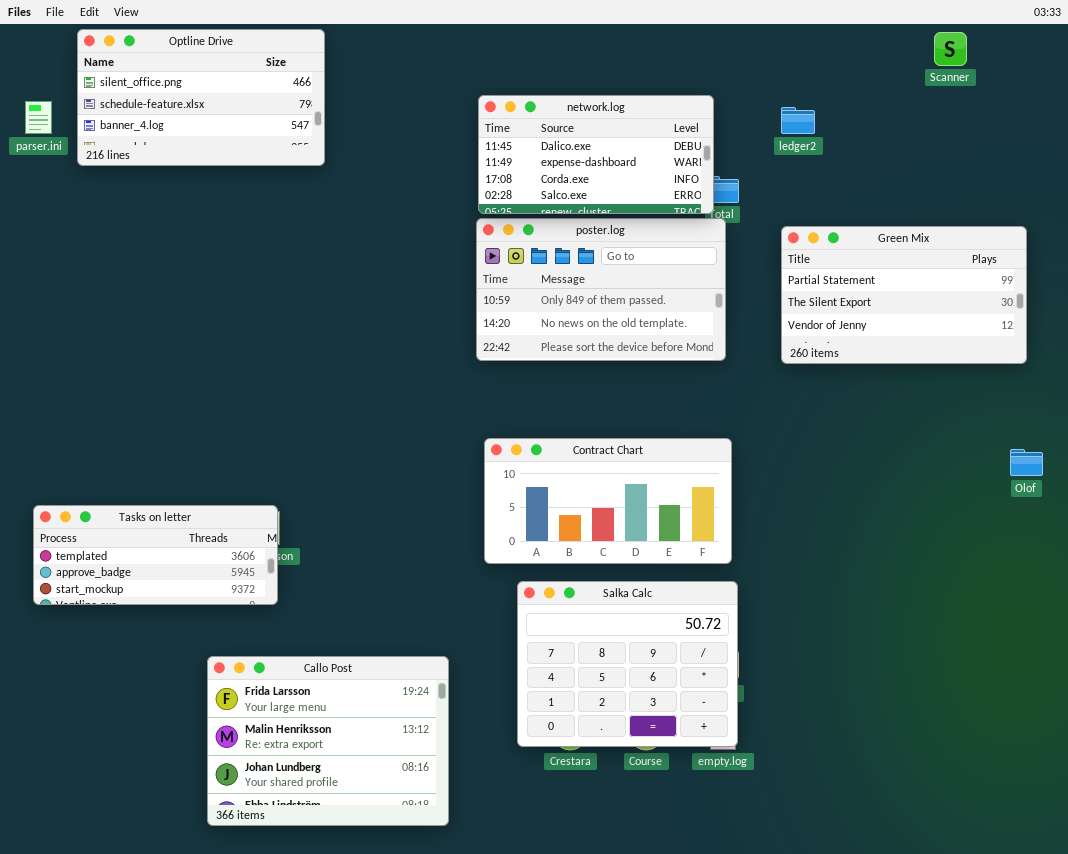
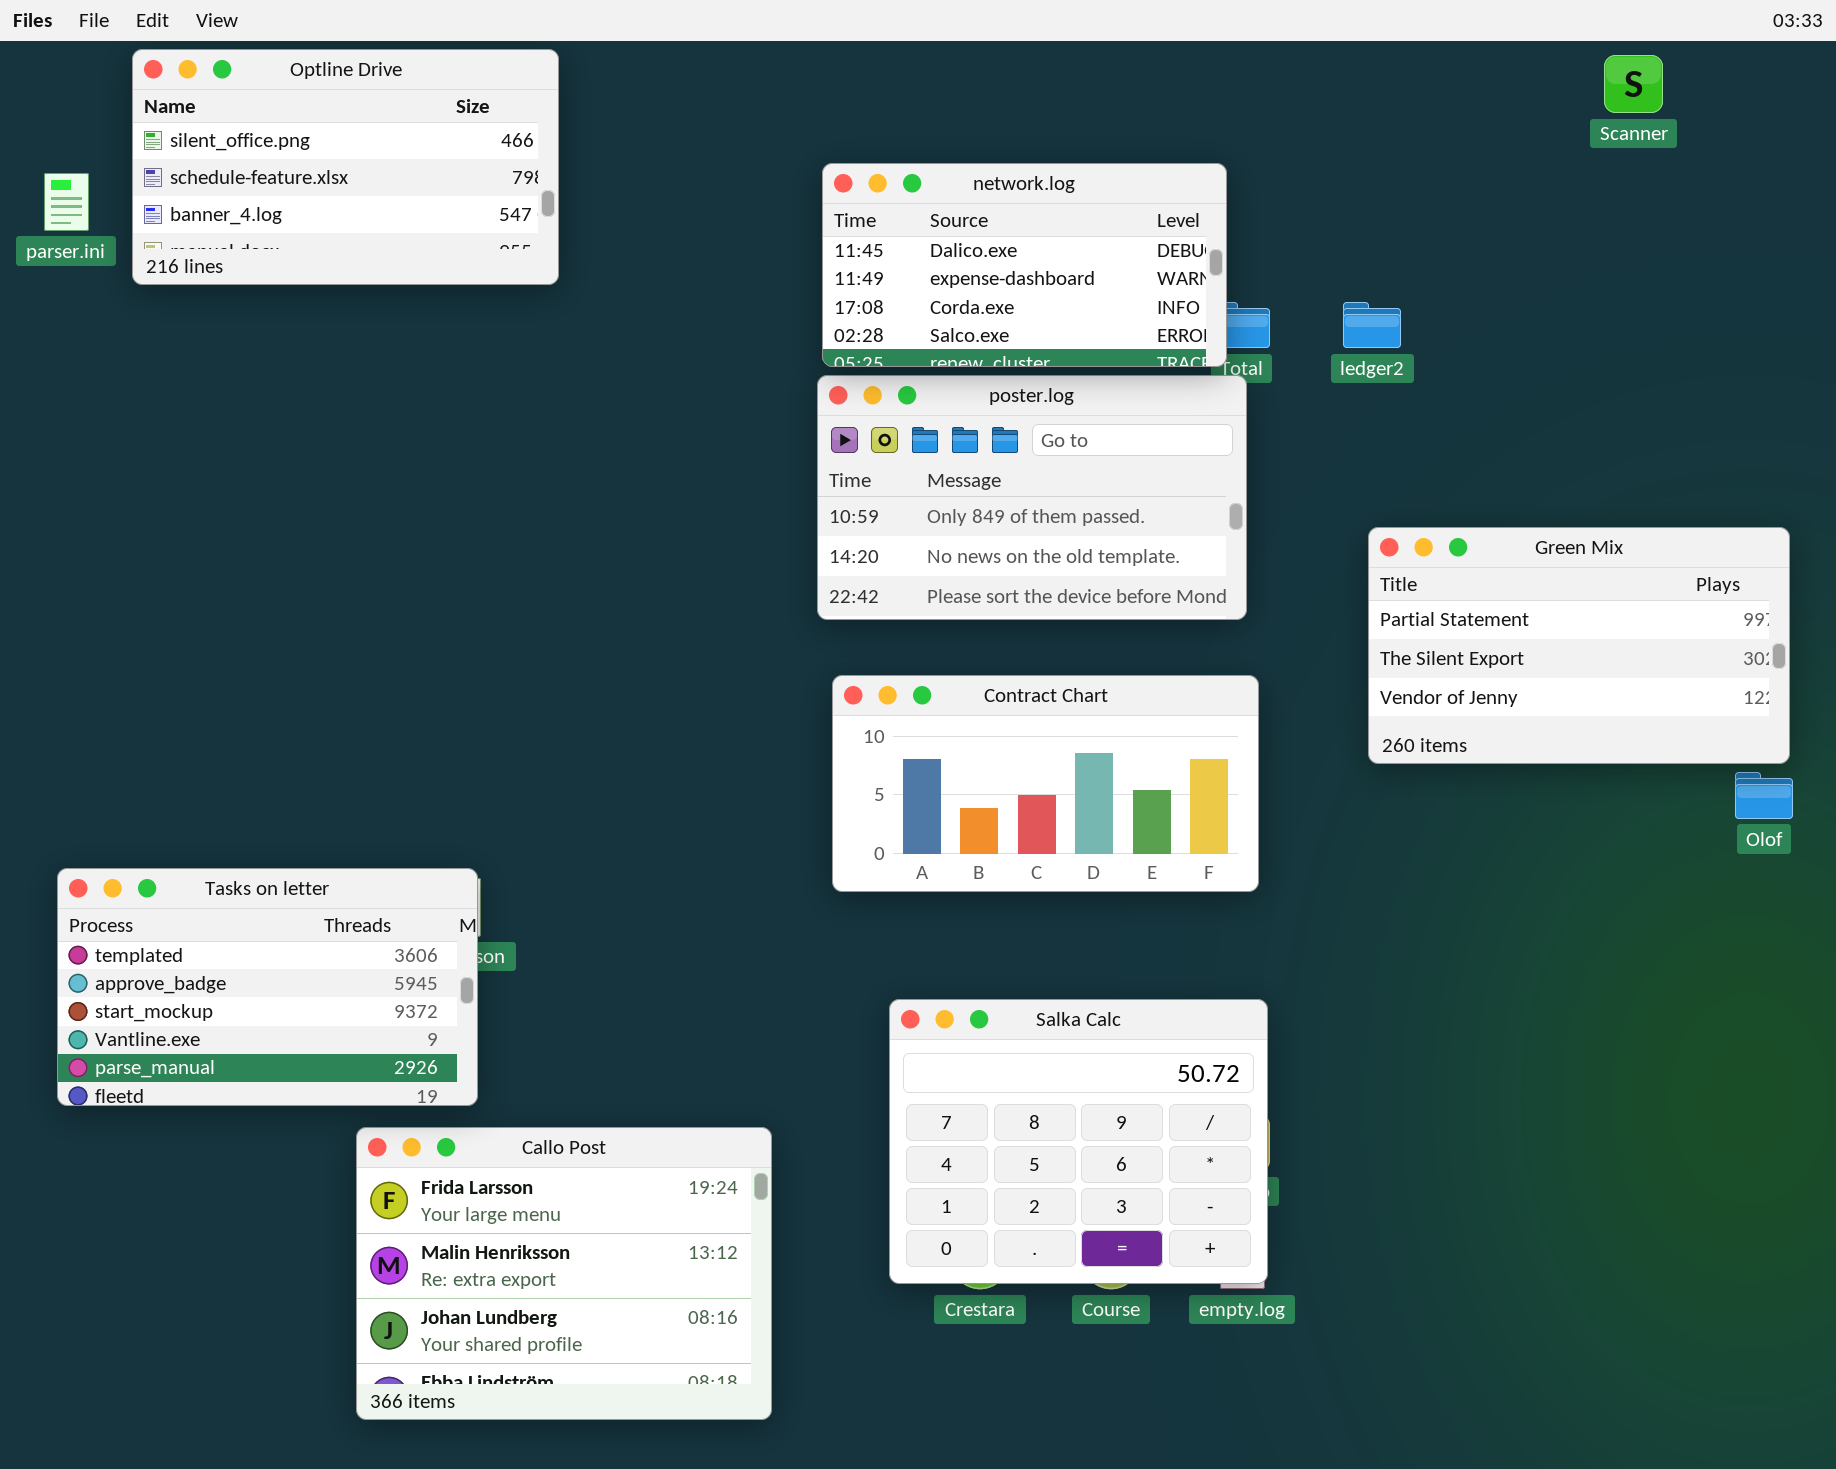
ledger2: [781,107,815,134] -> [1343,302,1401,348], moved
Green Mix: [781,226,1027,364] -> [1368,527,1790,764], moved
Contract Chart: [484,438,732,564] -> [832,675,1259,892], moved
Tasks on letter: [33,505,278,605] -> [57,868,478,1106], resized

